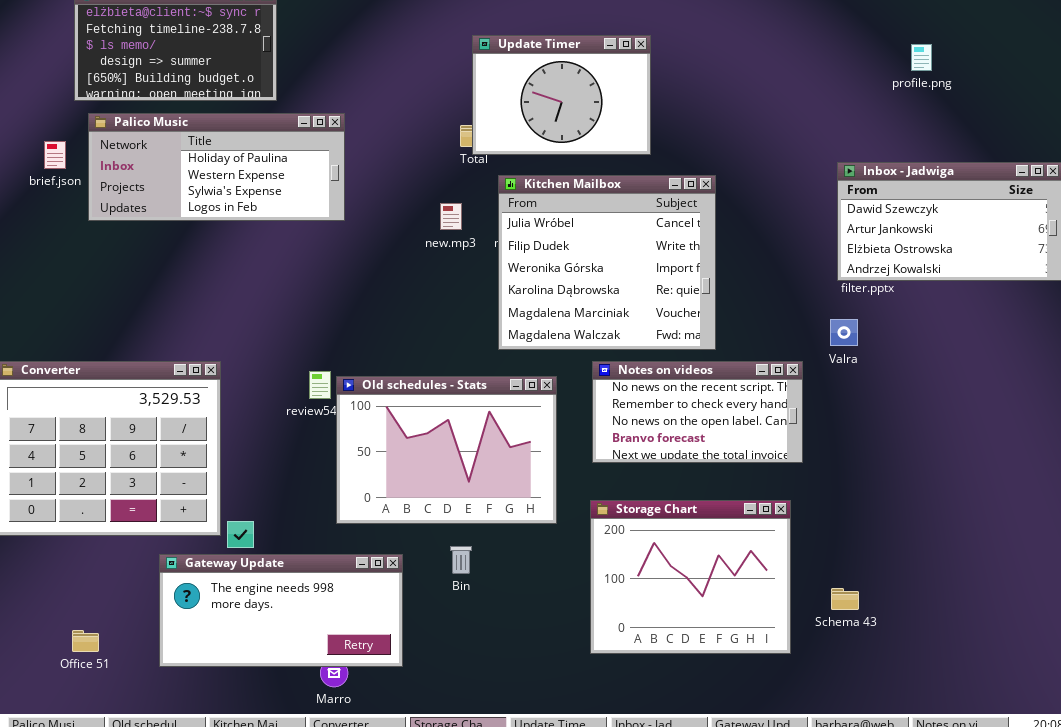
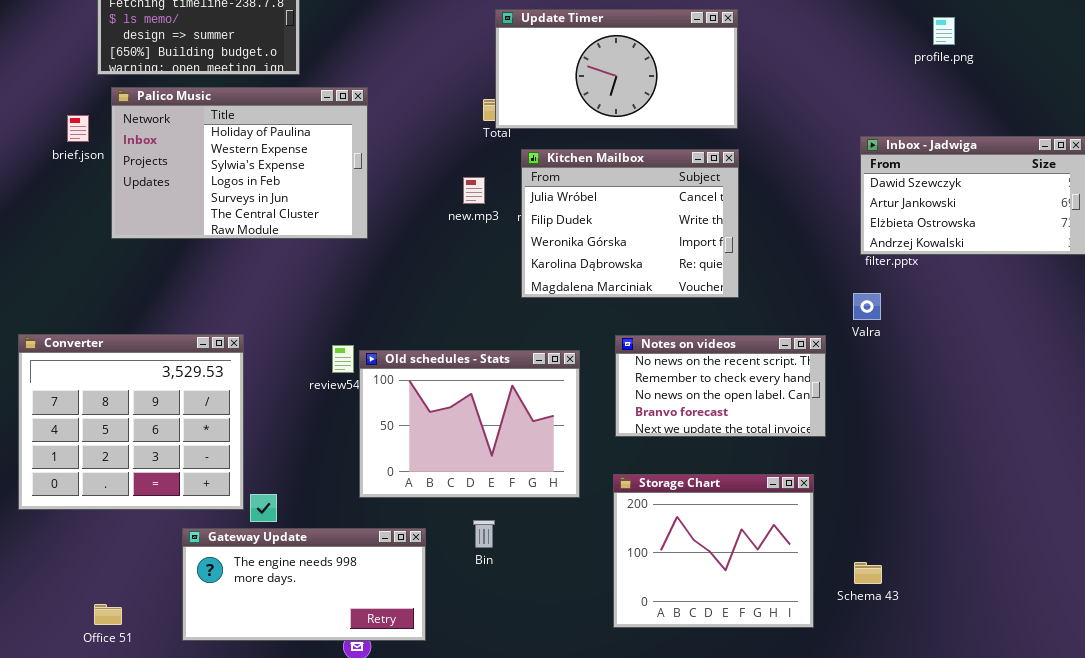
Update Timer: [472,35,651,155] -> [495,9,738,129], resized
Palico Music: [88,113,345,221] -> [111,87,368,239], resized
Kitchen Mailbox: [498,175,716,350] -> [521,149,739,298], resized

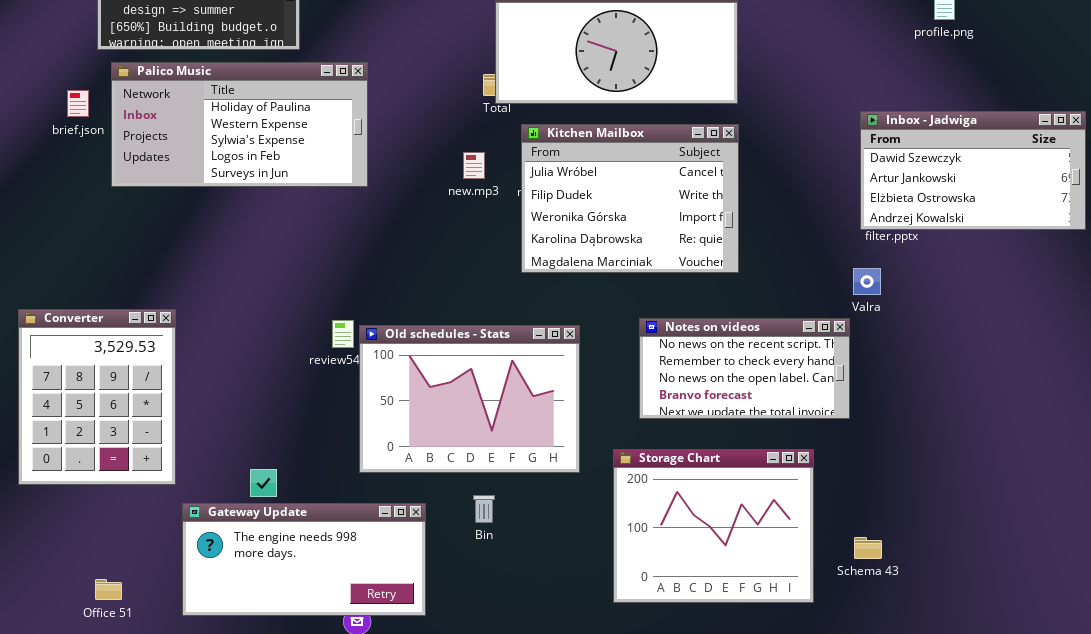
Palico Music: [111,87,368,239] -> [111,62,368,187], resized
Converter: [18,334,244,510] -> [18,309,176,485], resized
Notes on videos: [615,335,826,437] -> [639,318,850,419], moved

